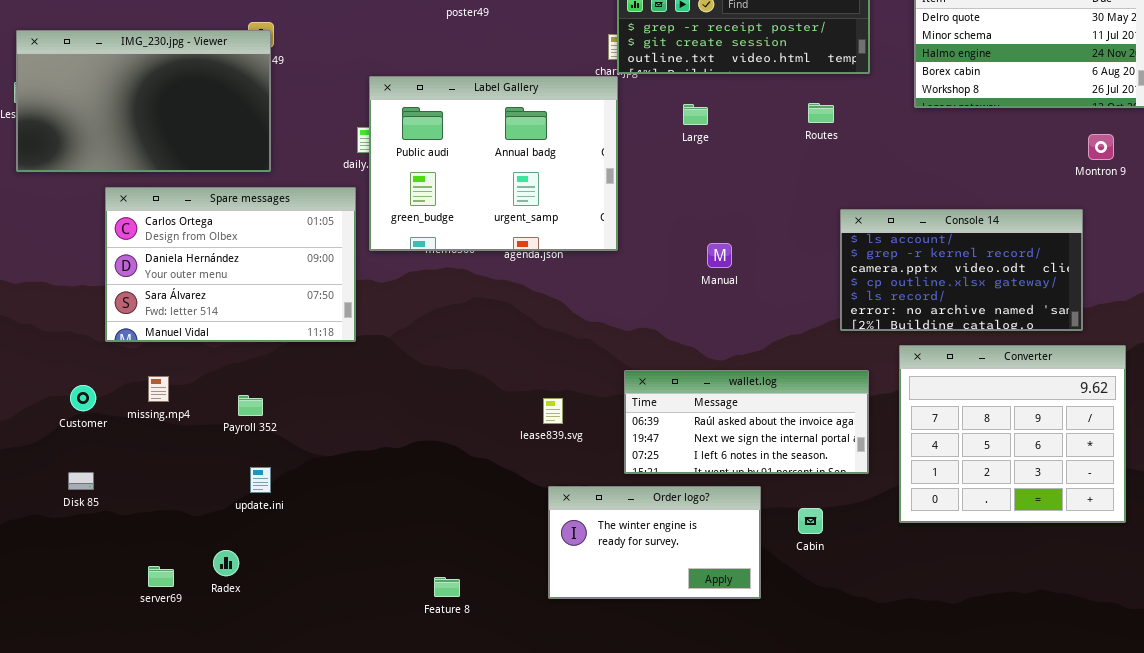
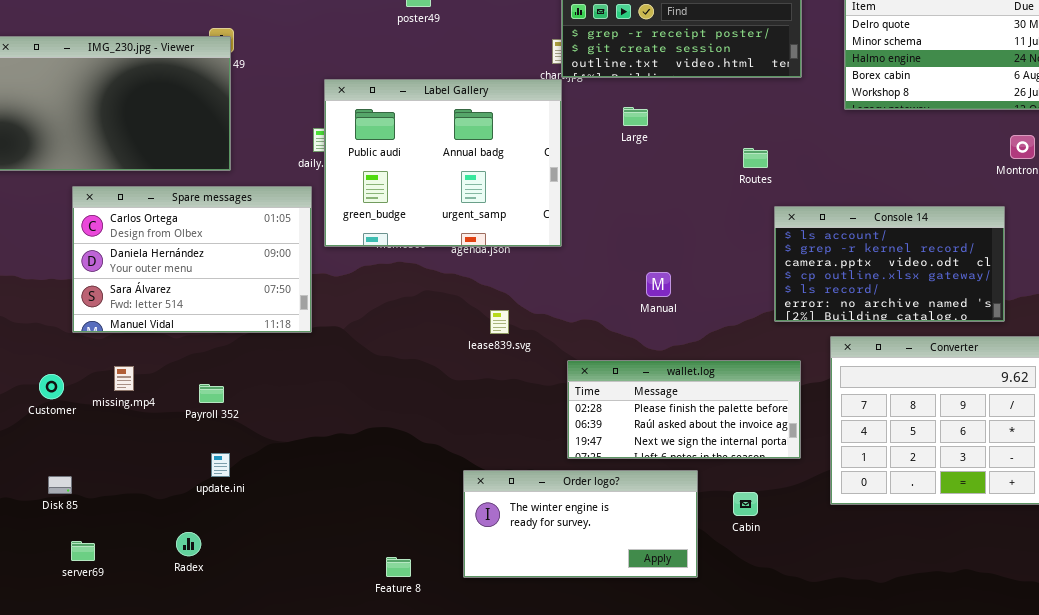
Routes: [808,103,834,123] -> [743,148,768,168], moved
Manual: [707,243,732,268] -> [646,272,671,297], moved
wallet.log: [624,370,869,474] -> [567,360,801,459], scrolled up 1 row
lease839.svg: [543,398,563,424] -> [490,310,509,334], moved
Disk 85: [68,472,94,490] -> [48,476,72,494], moved
Order logo?: [548,486,761,599] -> [463,470,698,578], resized
server69: [148,566,174,587] -> [71,541,95,561], moved

